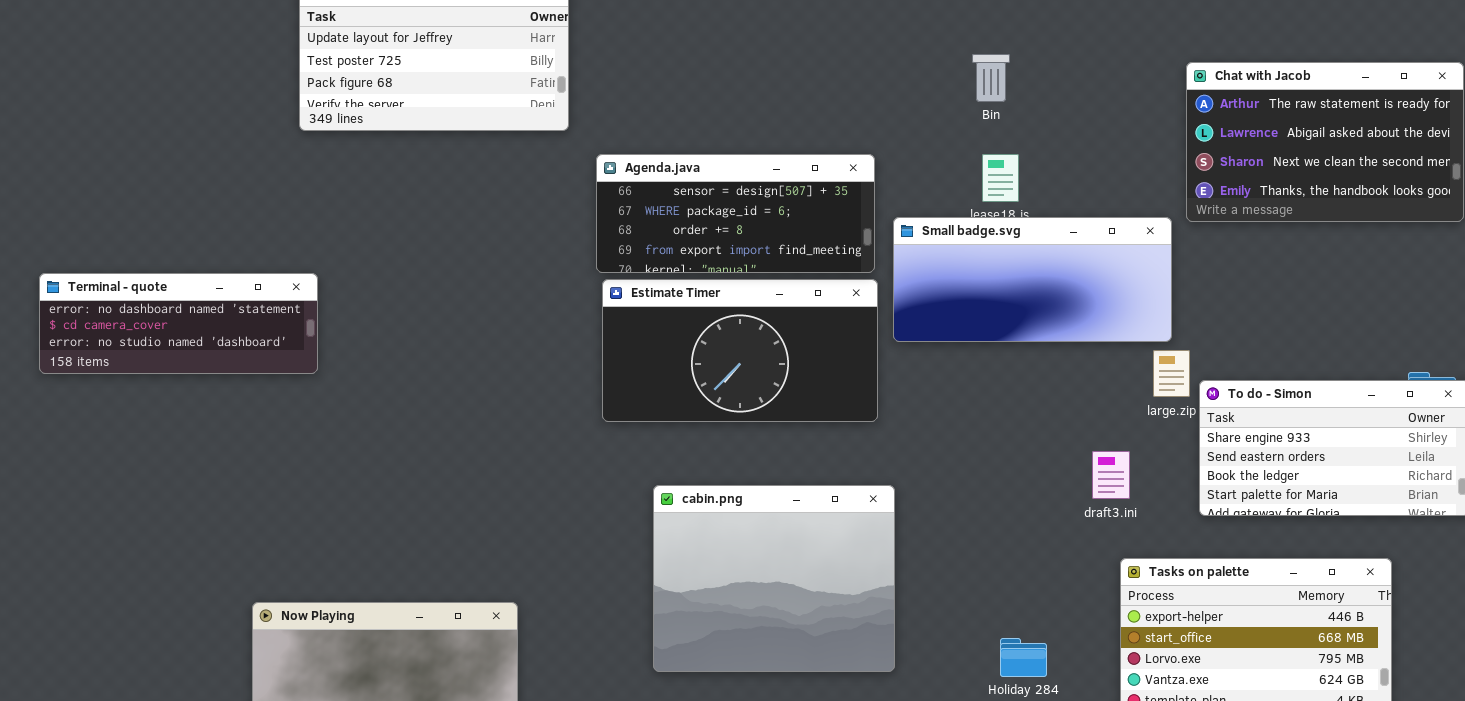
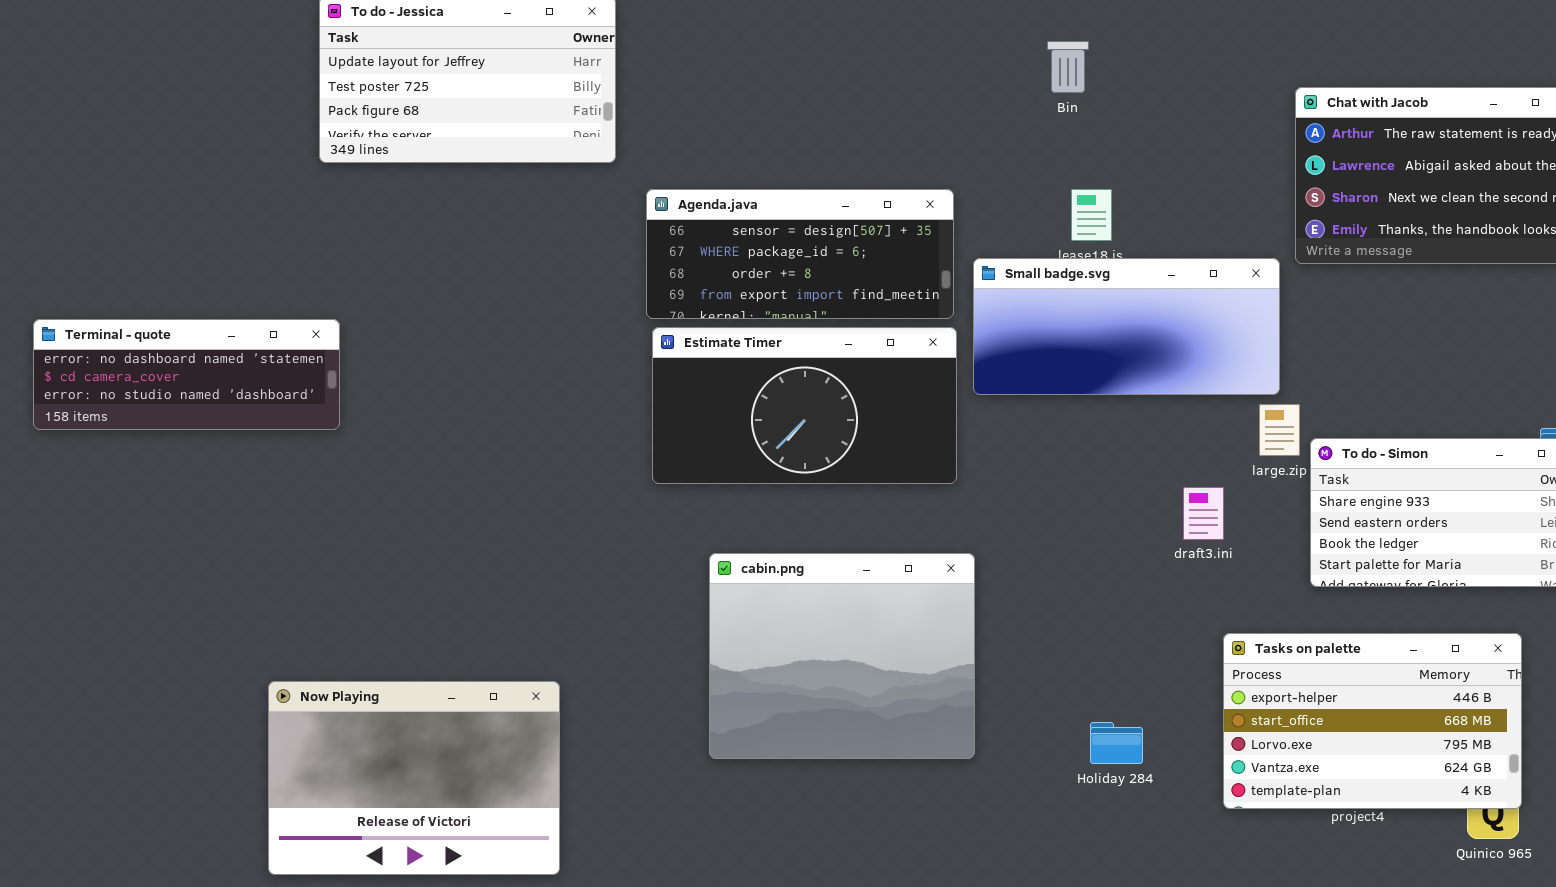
Bin: [972,54,1010,102] -> [1047,41,1089,93], moved
draft3.ini: [1092,451,1130,499] -> [1183,487,1224,540], moved

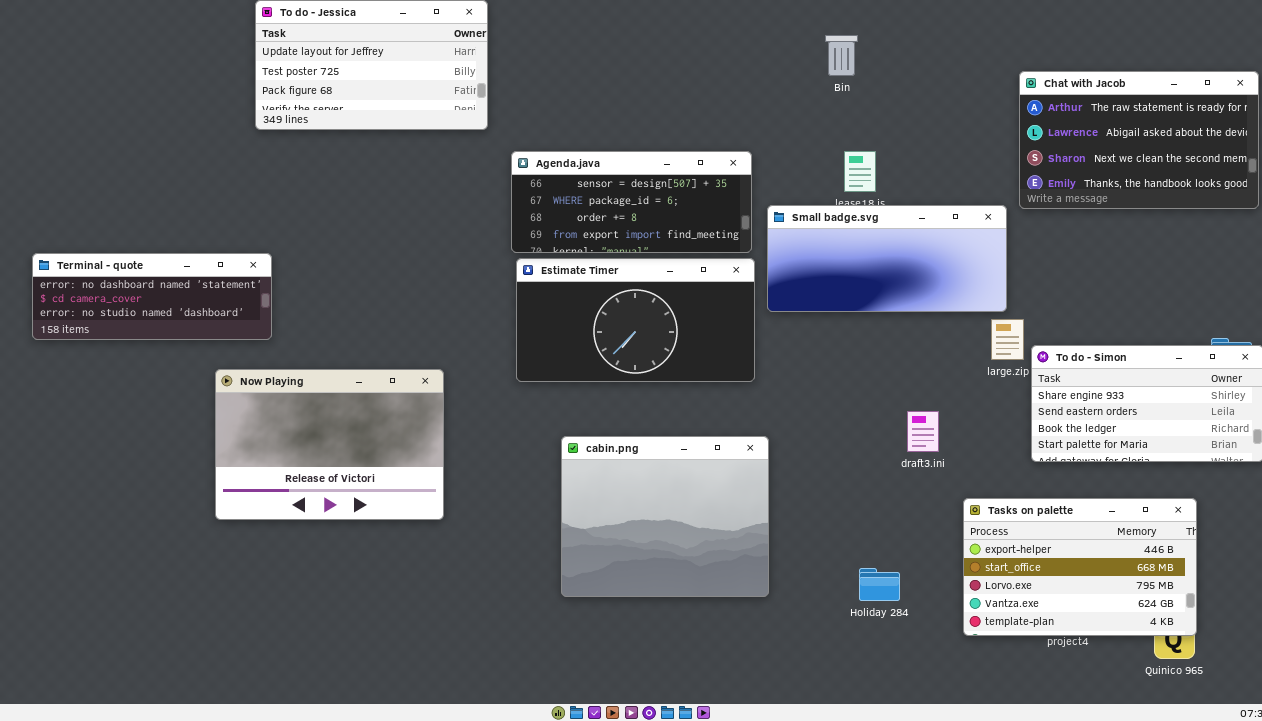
draft3.ini: [1183,487,1224,540] -> [907,411,939,452], moved
Now Playing: [268,681,560,875] -> [215,369,444,520], moved

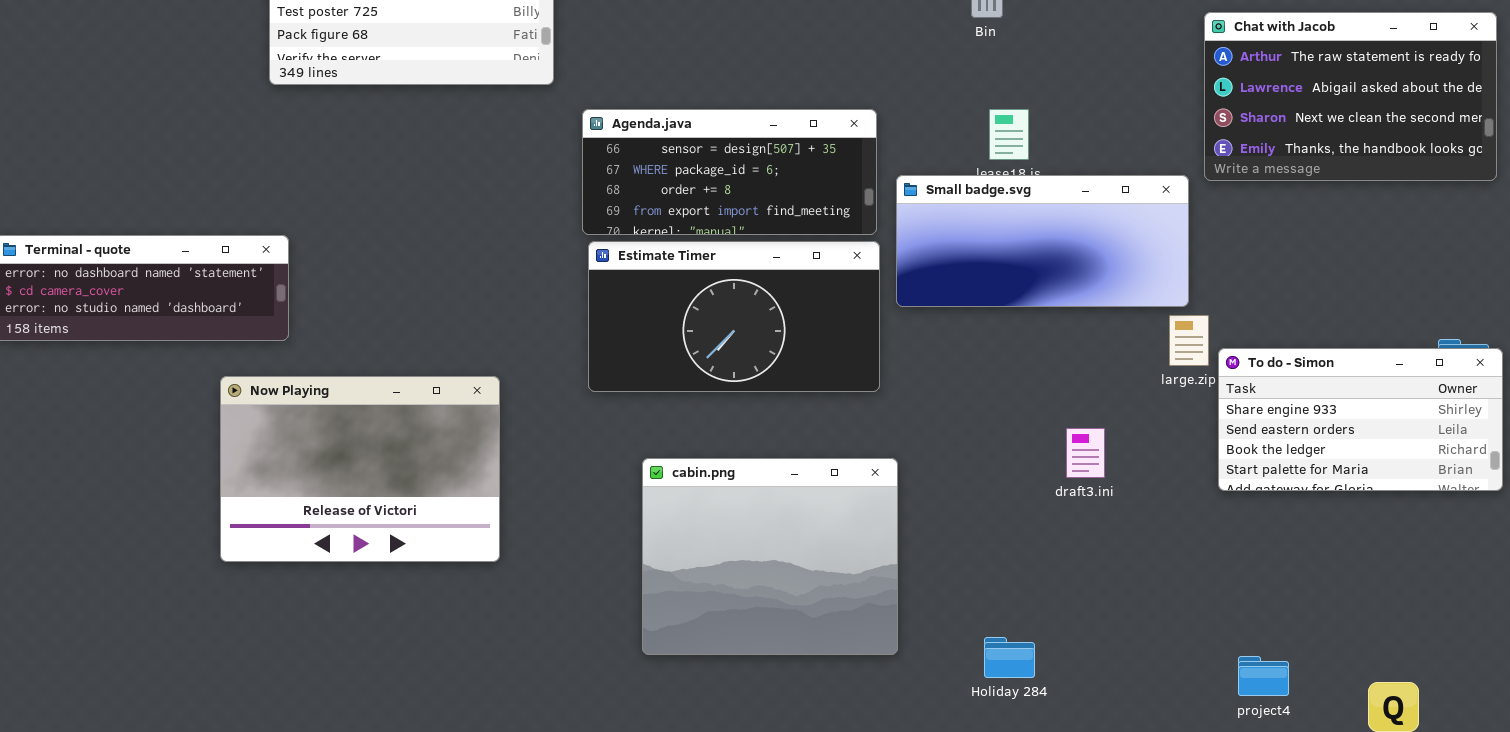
Tasks on palette: [963,498,1197,636] -> none, closed
Holiday 284: [859,568,900,601] -> [984,637,1035,678], moved

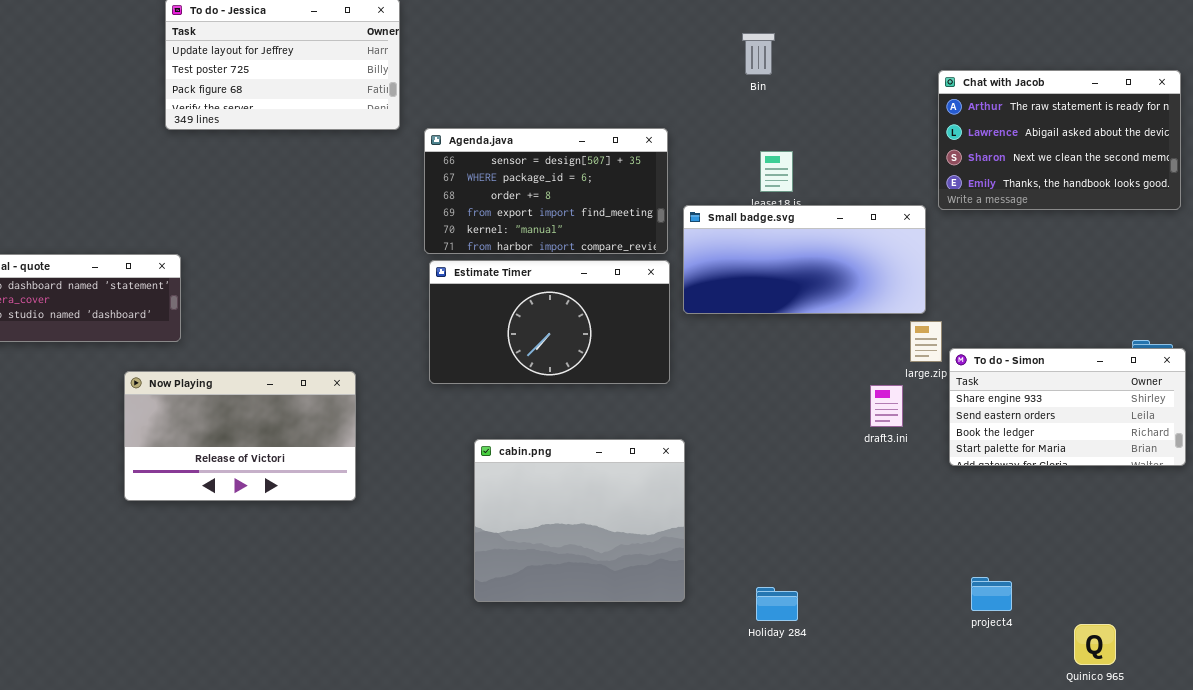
Agenda.java: [582,109,877,235] -> [424,128,668,254], resized
Now Playing: [220,376,500,562] -> [124,371,356,501], resized
draft3.ini: [1066,428,1105,478] -> [870,385,903,427], moved
project4: [1238,656,1289,696] -> [971,577,1012,611], moved

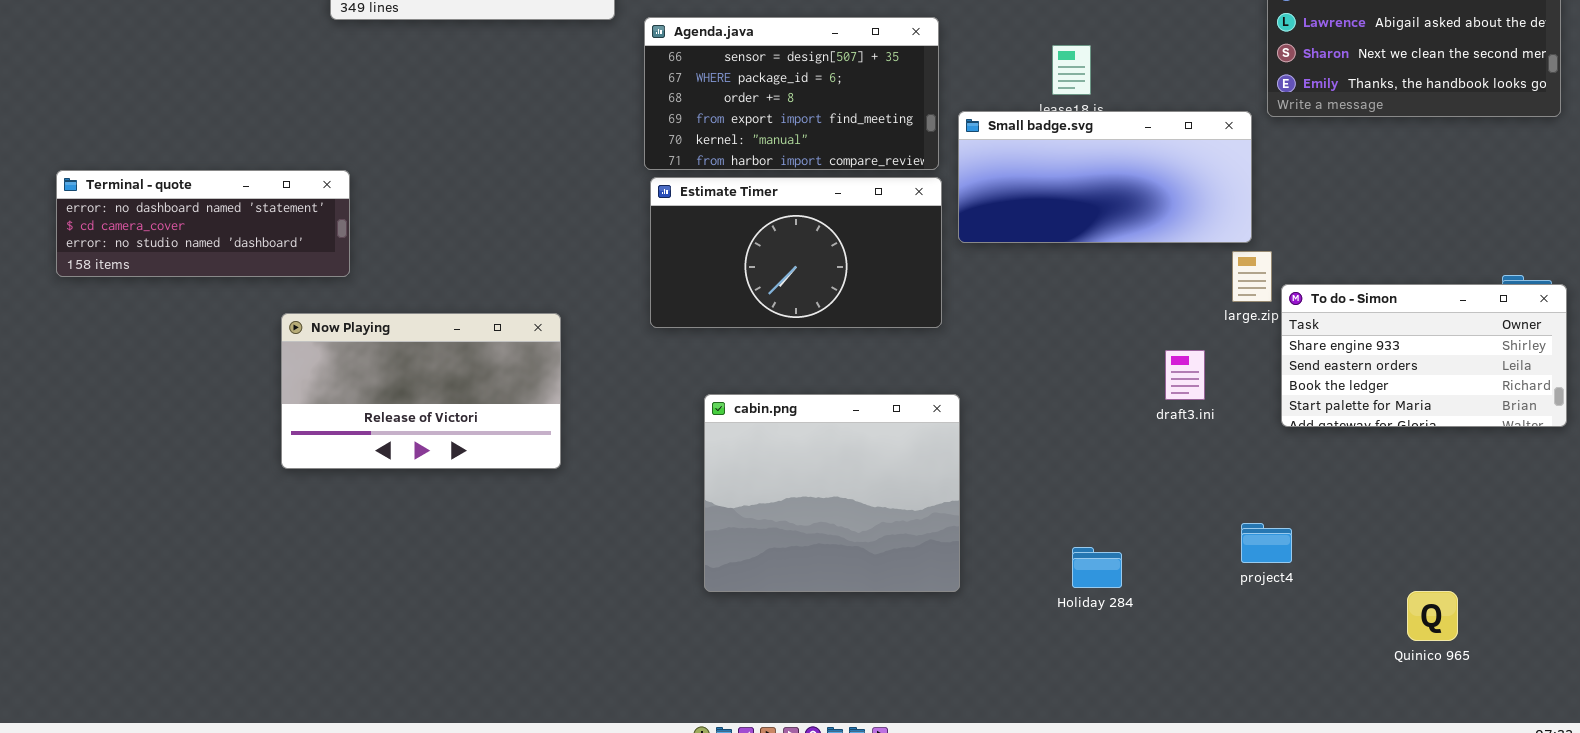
draft3.ini: [870,385,903,427] -> [1165,350,1205,400], moved
project4: [971,577,1012,611] -> [1241,523,1292,563], moved
Holiday 284: [756,587,798,621] -> [1072,547,1122,588], moved
Quinico 965: [1074,624,1116,665] -> [1407,591,1458,641], moved

